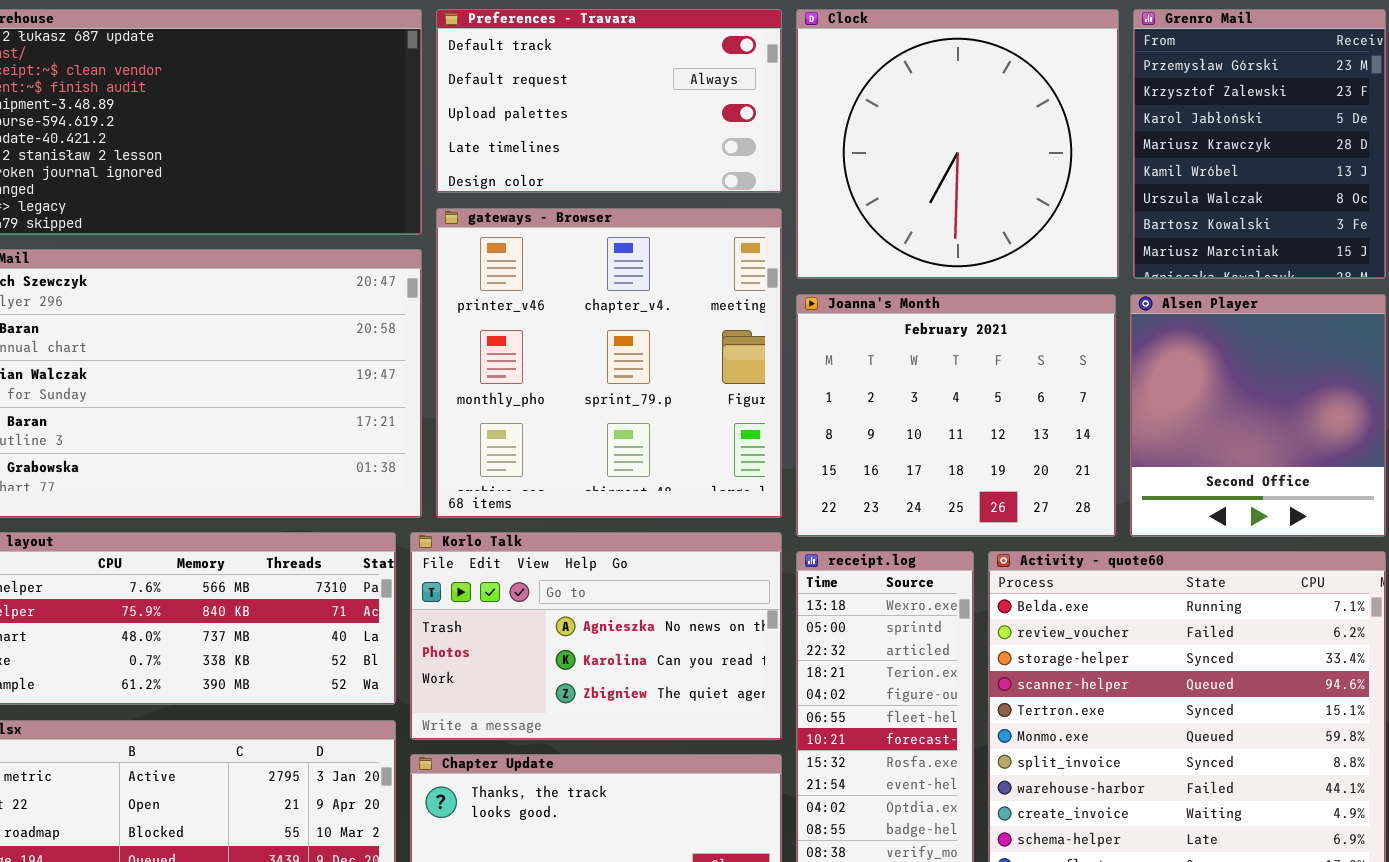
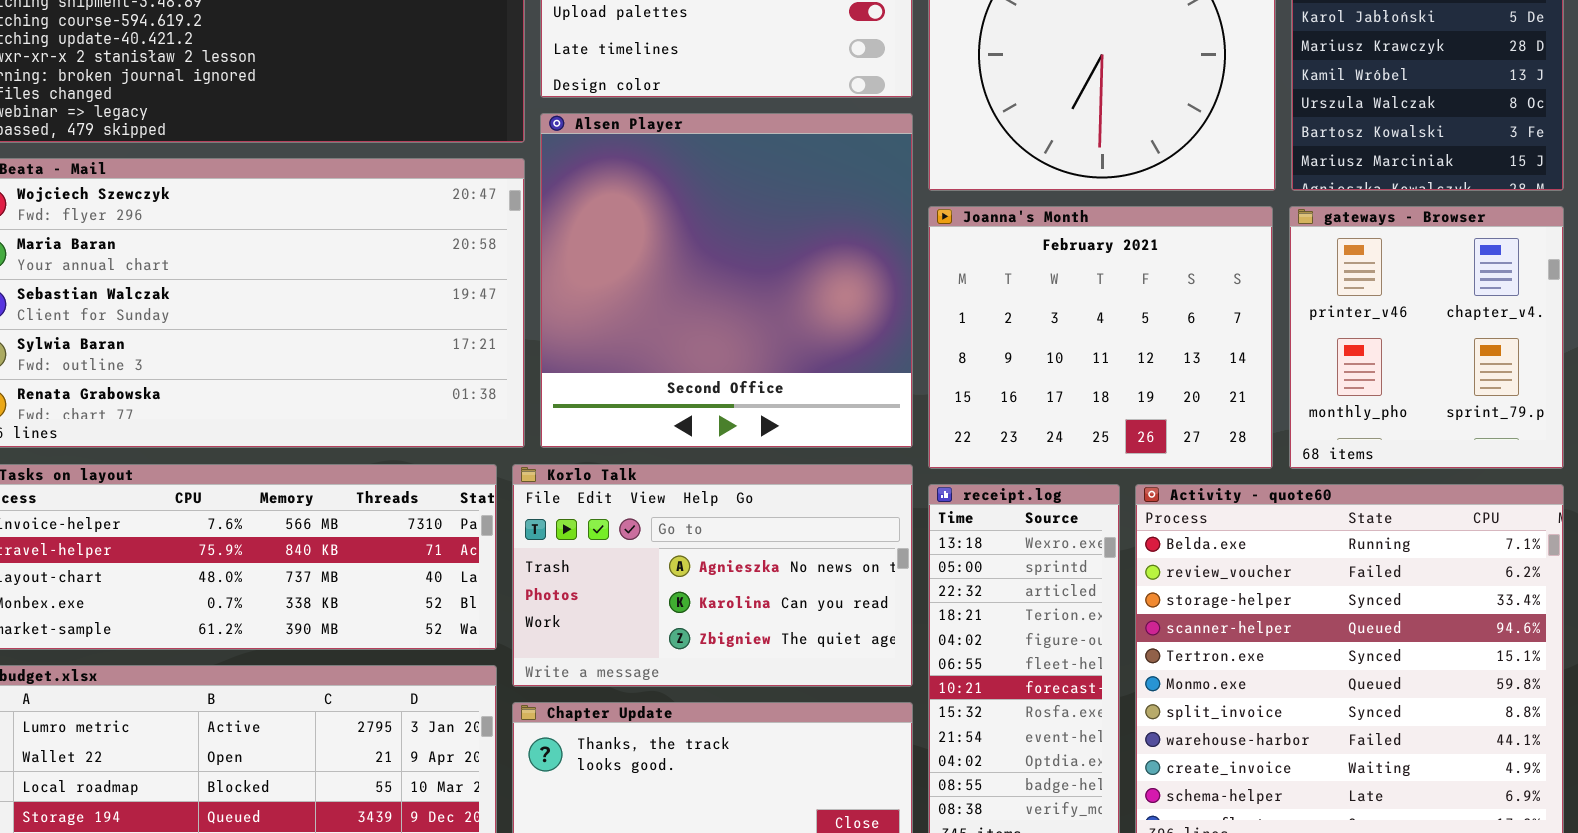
gateways - Browser: [436,208,782,518] -> [1289,206,1564,469], moved, resized
Alsen Player: [1130,294,1386,537] -> [540,113,913,448], moved, resized

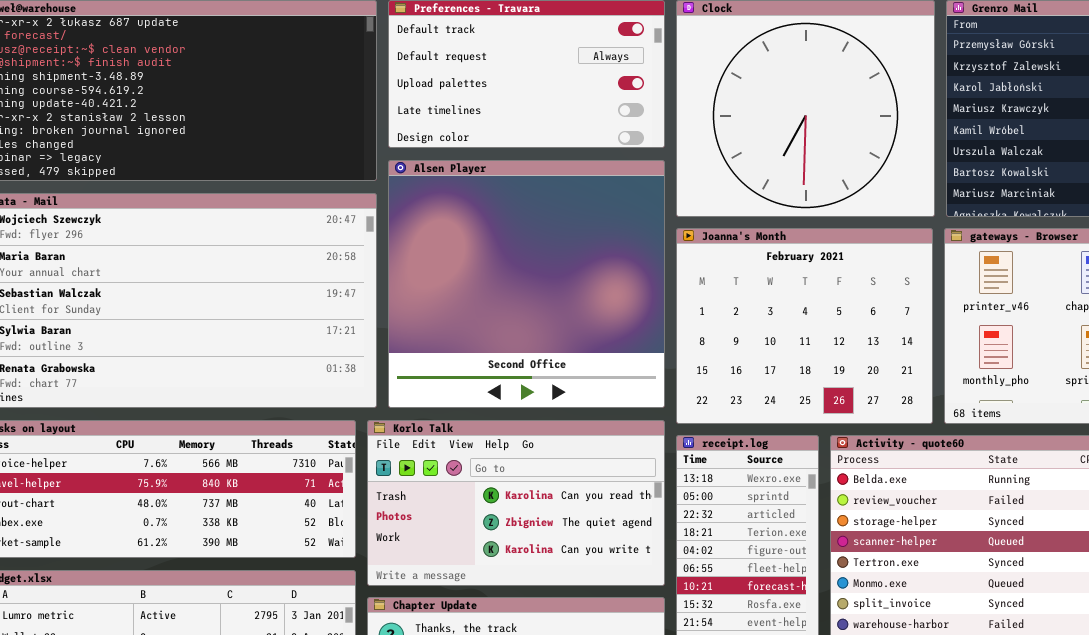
Korlo Talk: [512,464,913,687] -> [367,420,665,586], scrolled down 1 row

